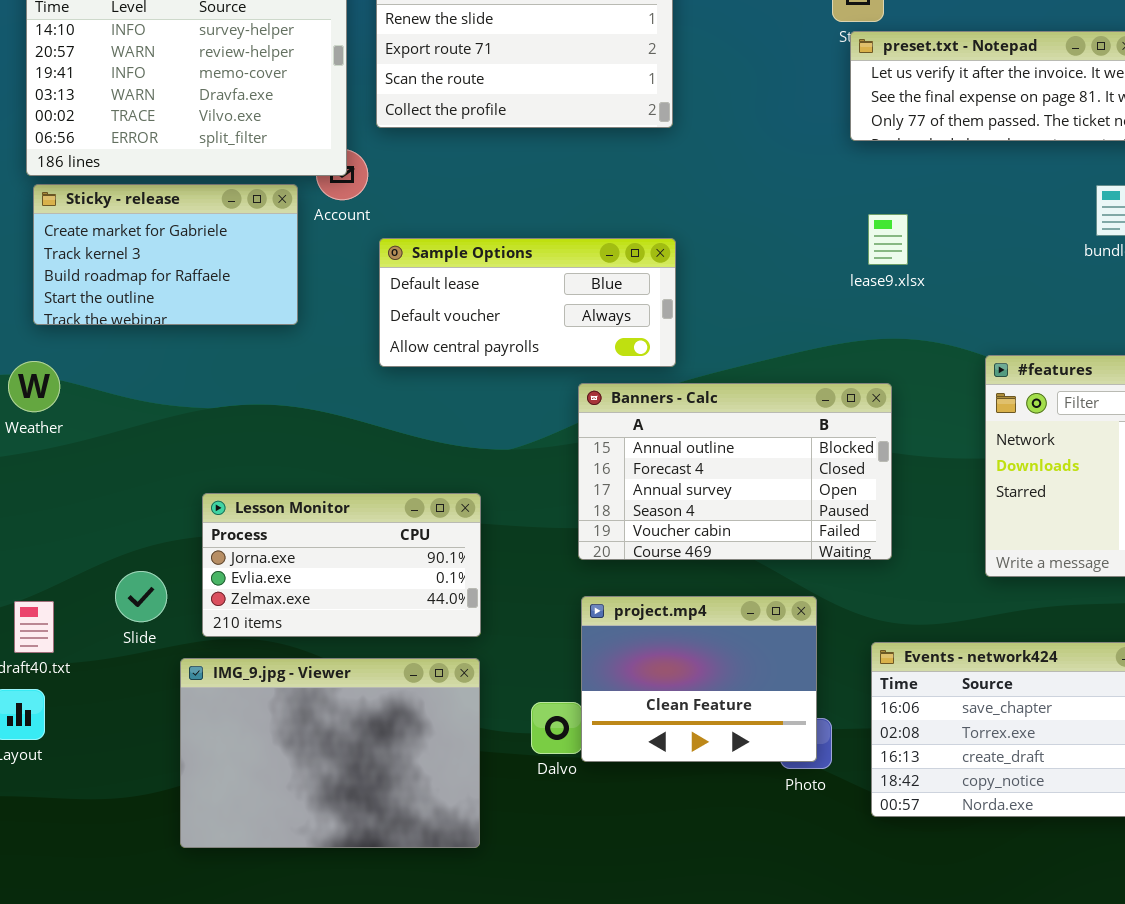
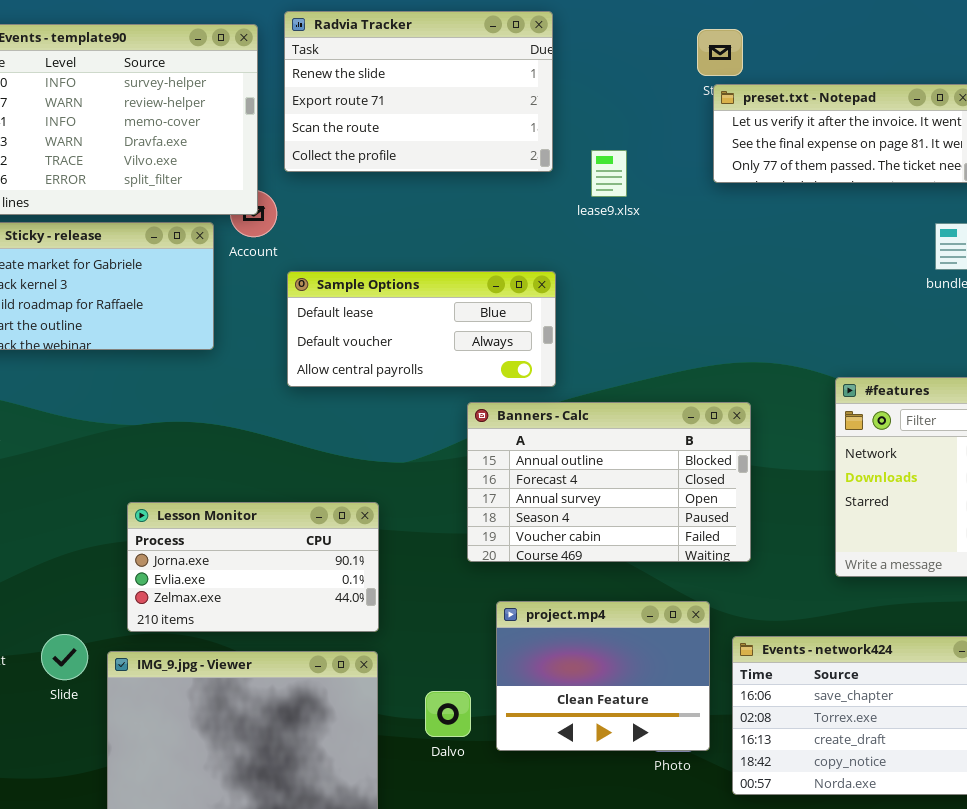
lease9.xlsx: [868,214,908,265] -> [591,150,627,197], moved
Slide: [115,571,167,622] -> [41,634,88,680], moved
project.mp4: [581,596,817,762] -> [496,601,710,751], moved

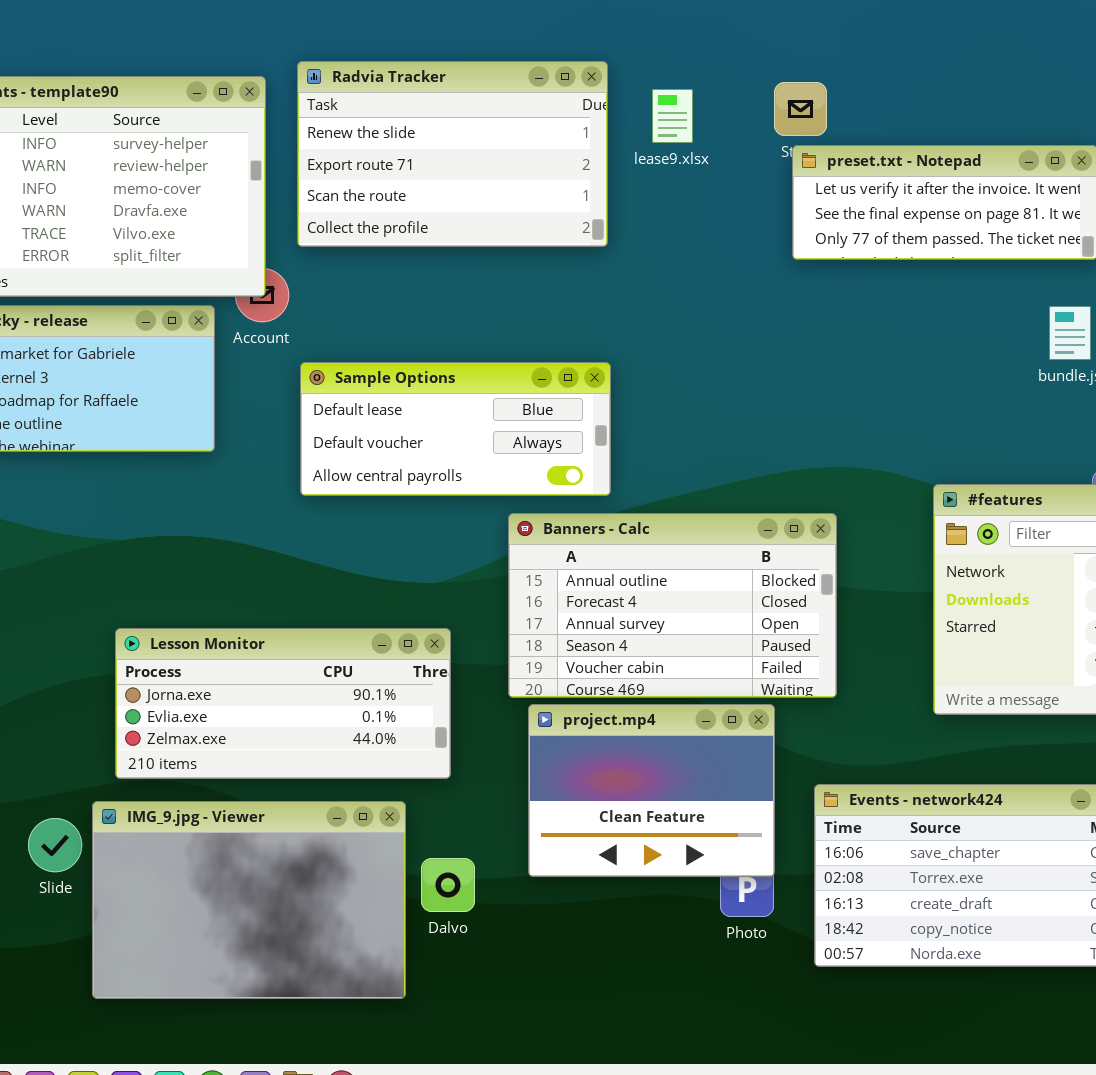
lease9.xlsx: [591,150,627,197] -> [652,89,693,143], moved
Lesson Monitor: [127,502,379,632] -> [115,628,451,779], resized
project.mp4: [496,601,710,751] -> [528,704,775,877], moved
Slide: [41,634,88,680] -> [28,818,82,872], moved
Dalvo: [425,691,471,737] -> [421,858,475,912], moved

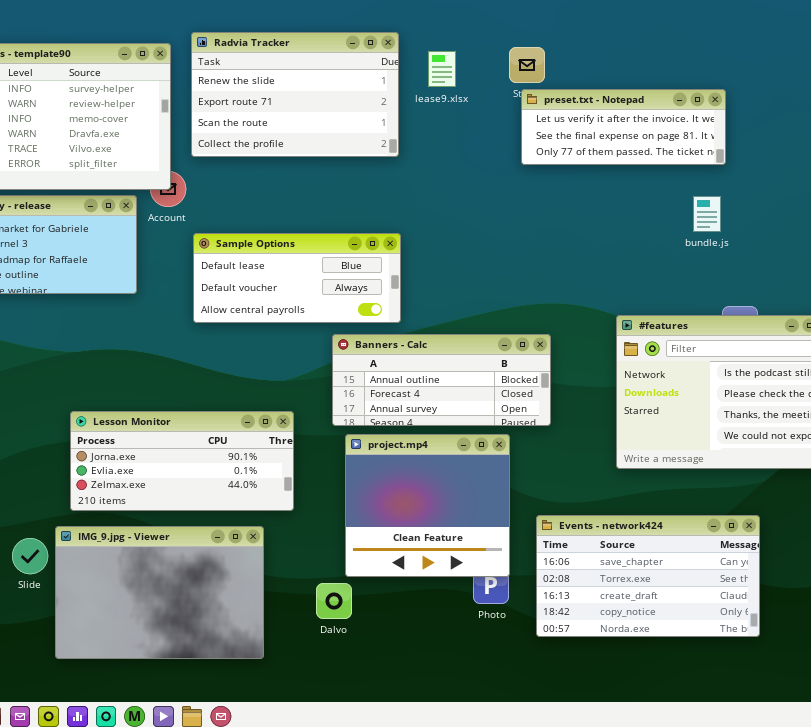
Banners - Calc: [508,513,837,698] -> [332,334,551,426], resized
project.mp4: [528,704,775,877] -> [345,434,510,577], resized
Dalvo: [421,858,475,912] -> [316,583,352,619], moved

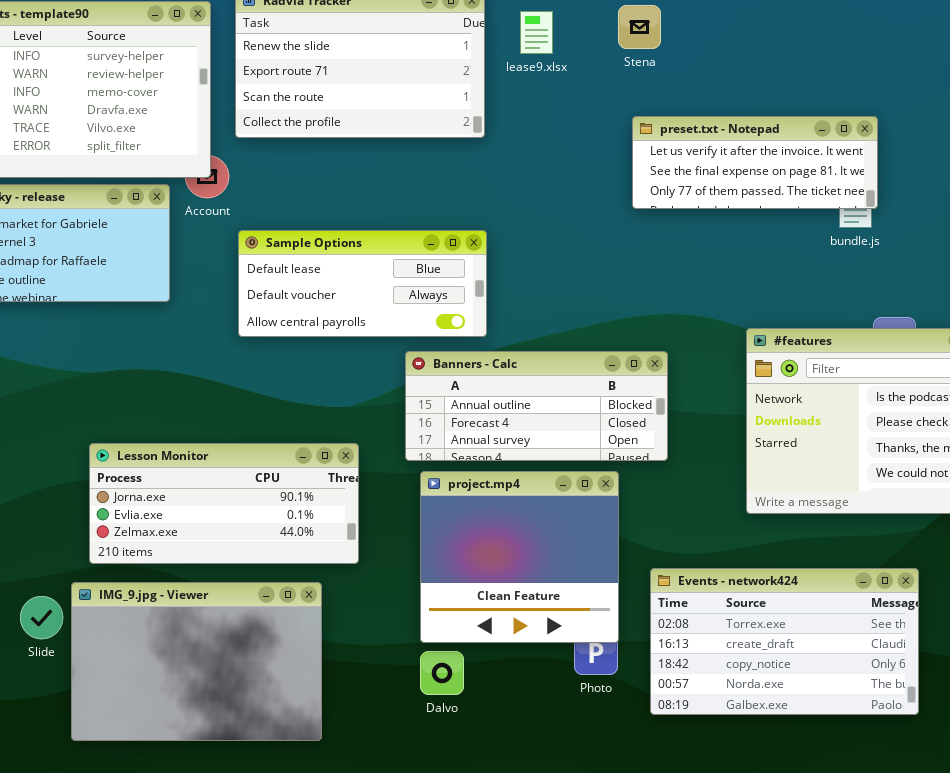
preset.txt - Notepad: [521,89,726,165] -> [632,116,878,209], moved
Events - network424: [536,515,760,637] -> [650,568,919,715], scrolled down 1 row
Dalvo: [316,583,352,619] -> [420,651,464,695], moved

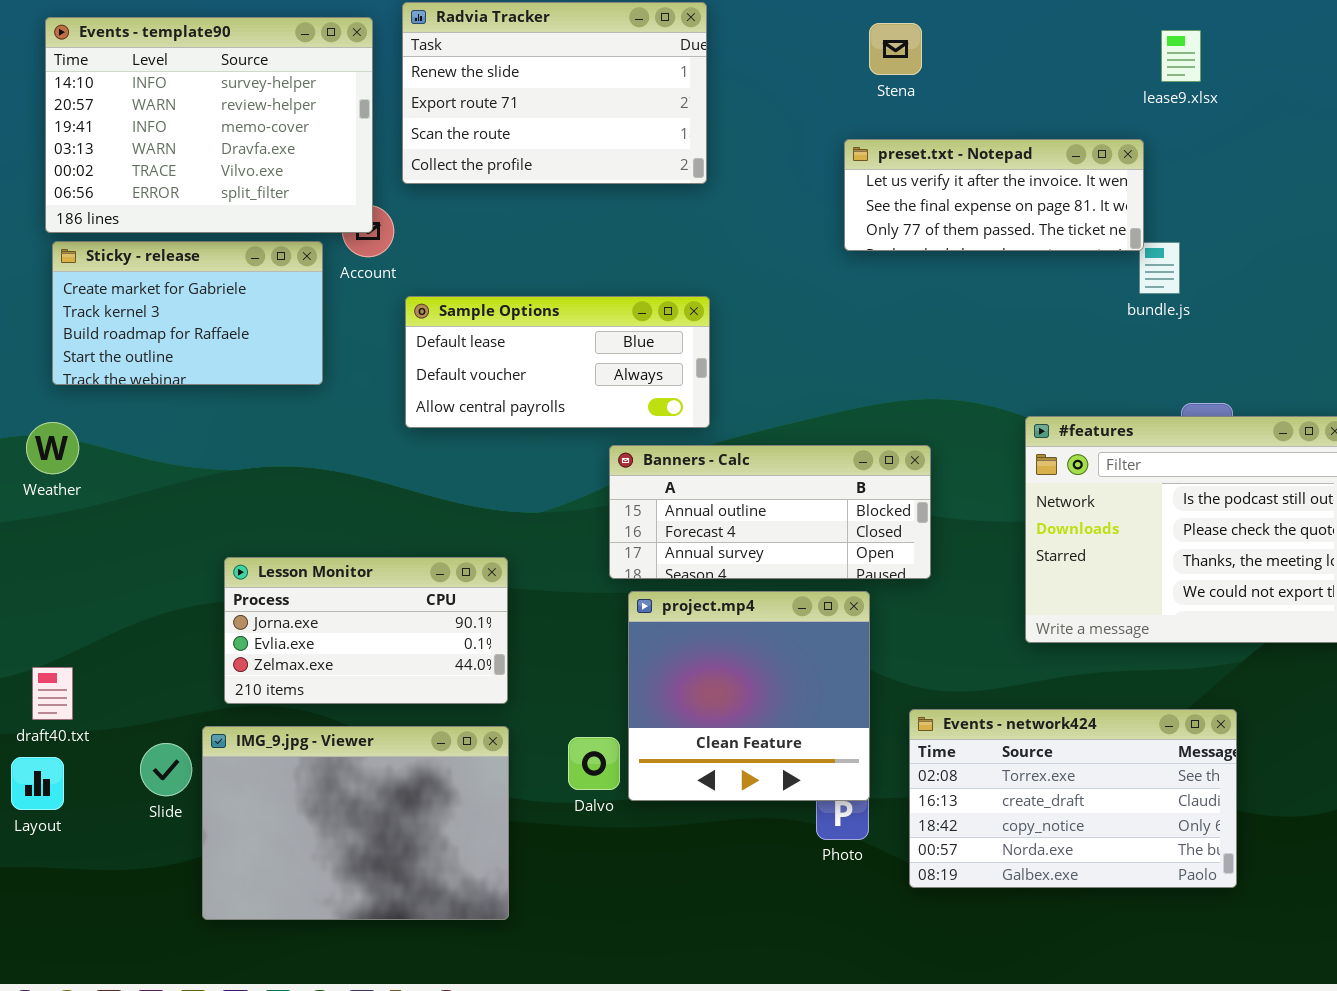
lease9.xlsx: [520,11,553,54] -> [1161,30,1201,82], moved
preset.txt - Notepad: [632,116,878,209] -> [844,139,1144,251], moved
Lesson Monitor: [89,443,359,564] -> [224,557,508,704], resized
Dalvo: [420,651,464,695] -> [568,737,620,790], moved

